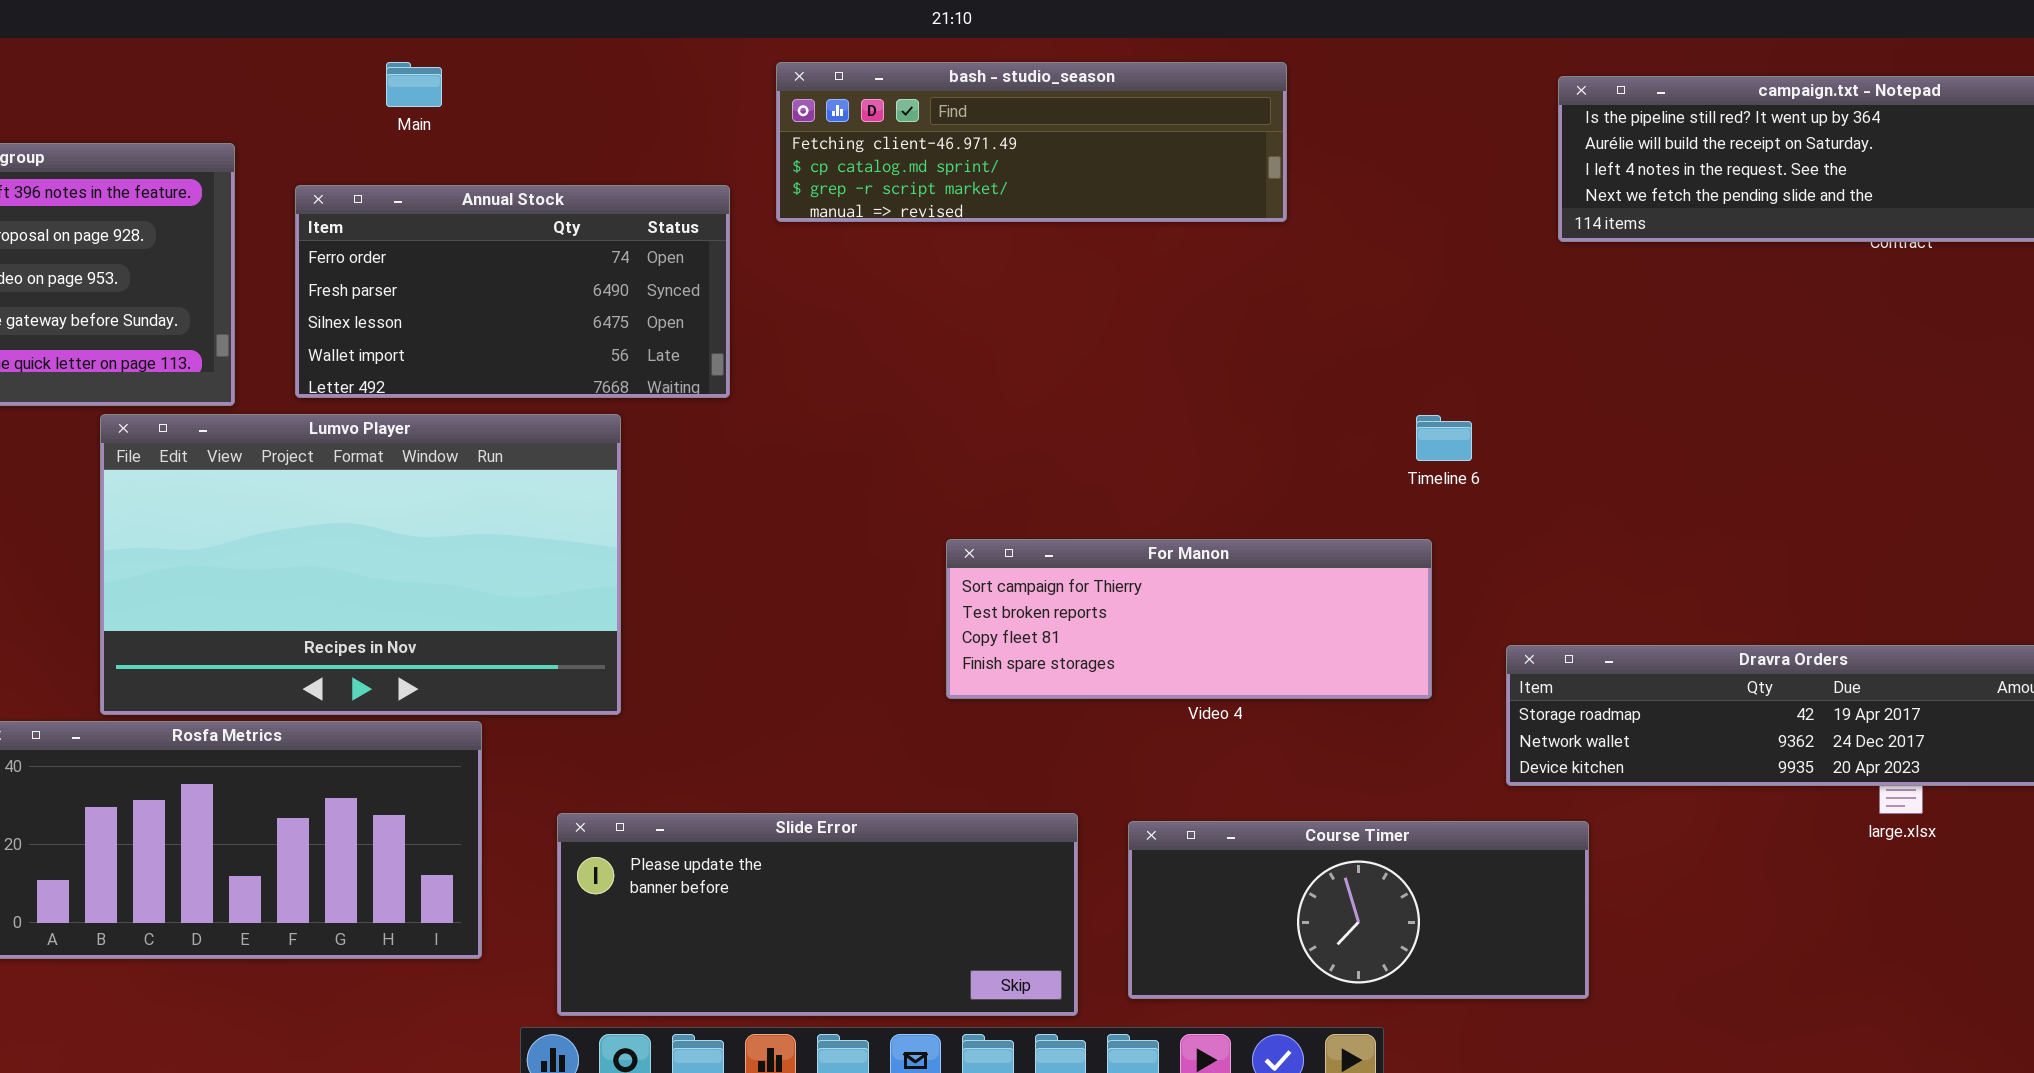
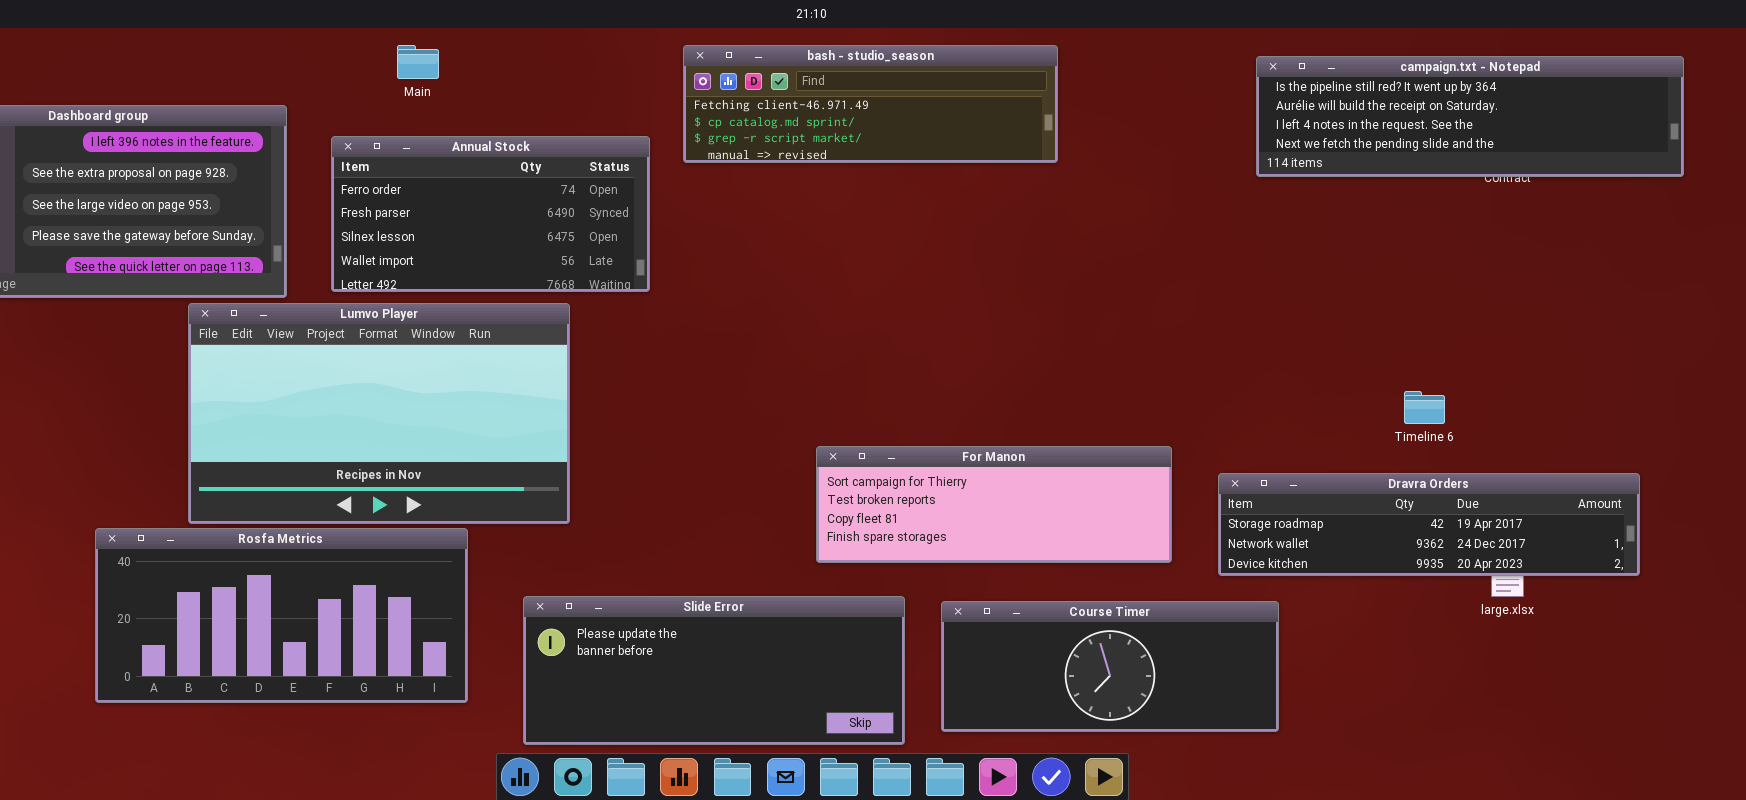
Timeline 6: [1416,415,1472,461] -> [1404,391,1445,424], moved
For Manon: [946,539,1432,699] -> [816,446,1172,563], moved

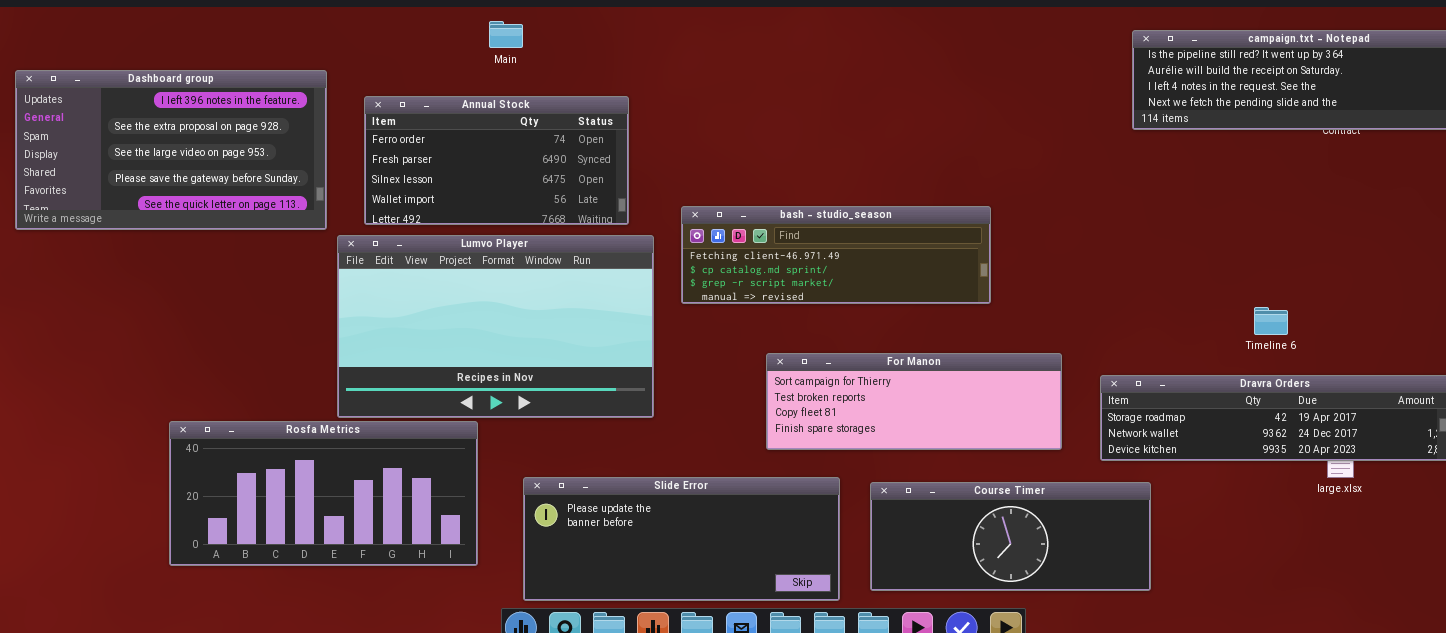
Main: [397,45,439,79] -> [489,21,523,48], moved
bash - studio_season: [683,45,1058,163] -> [681,206,991,304], moved
Lumvo Player: [188,303,570,524] -> [337,235,654,418], moved

